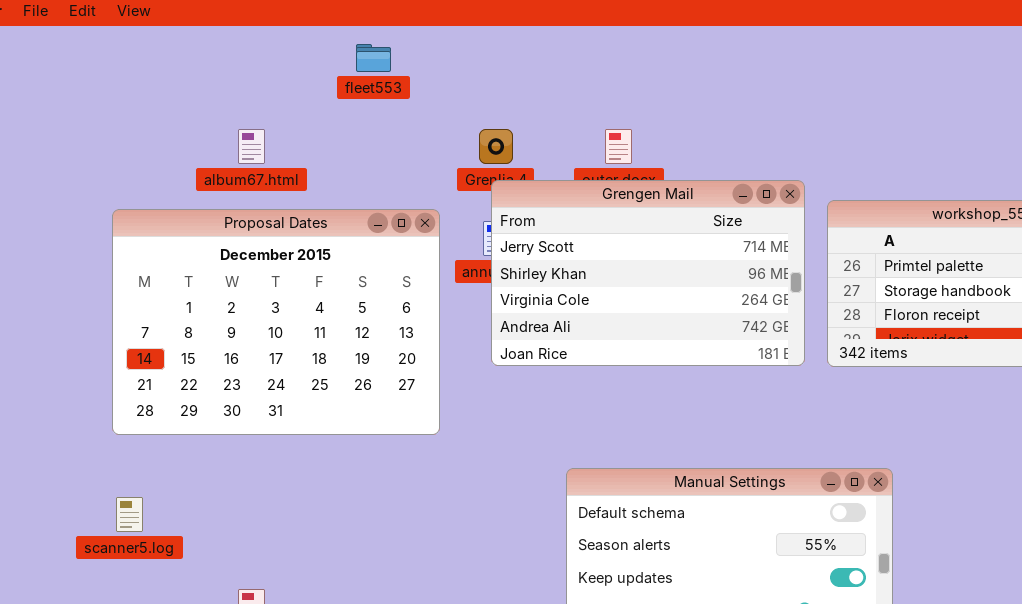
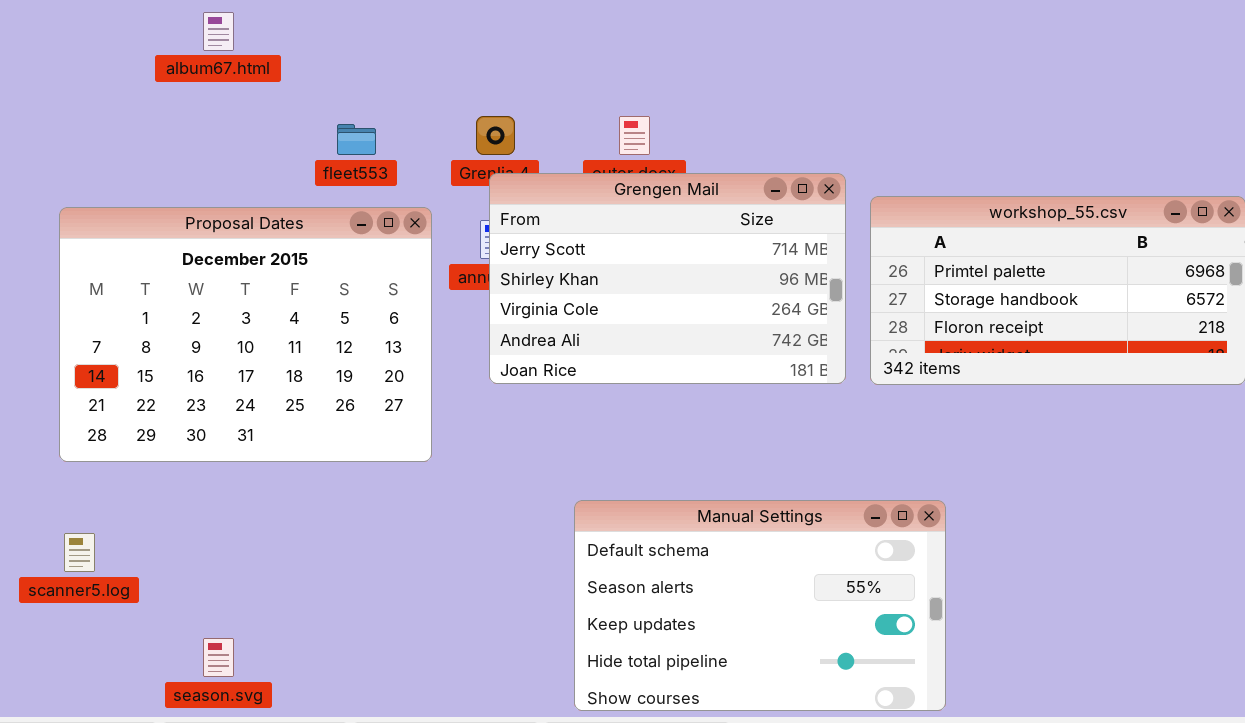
fleet553: [356,44,391,72] -> [337,124,376,155], moved
album67.html: [238,129,265,164] -> [203,12,234,51], moved

